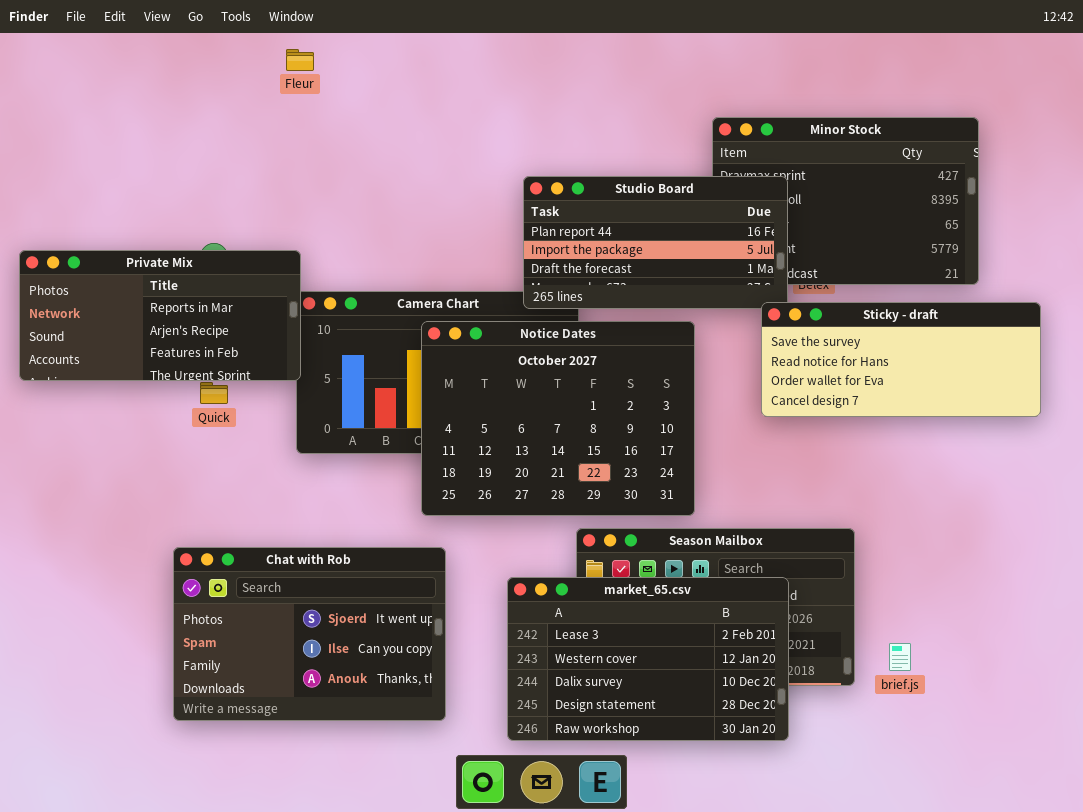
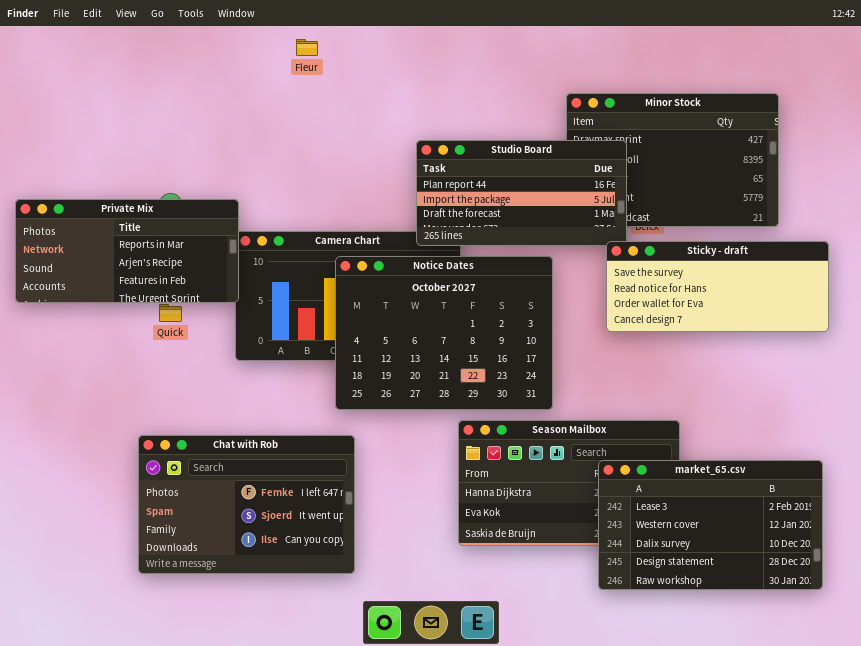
Fleur: [286,49,314,71] -> [296,39,318,56], moved
Chat with Rob: [173,547,446,721] -> [138,435,355,574], scrolled up 1 row
market_65.csv: [507,577,789,741] -> [598,460,823,590], moved

